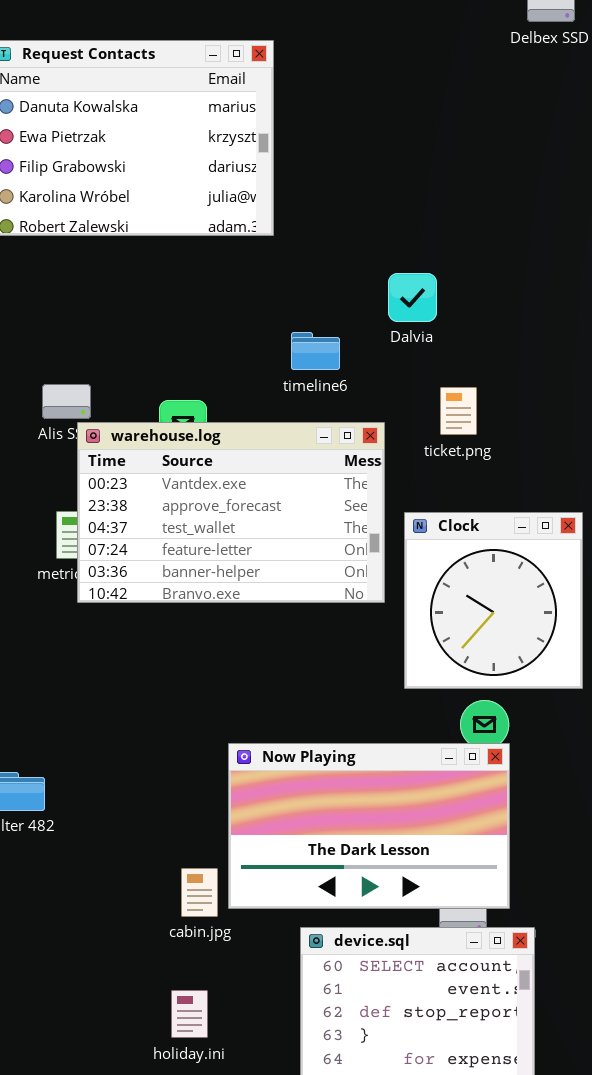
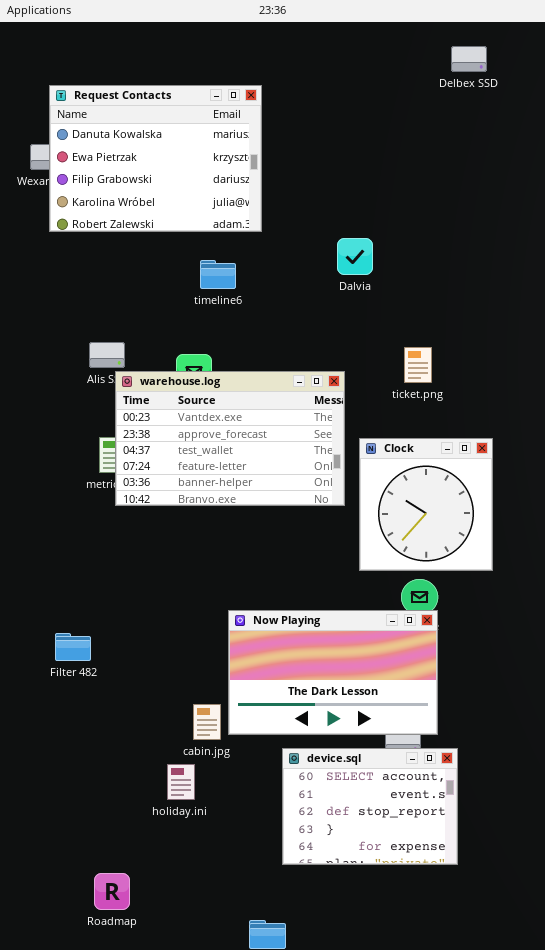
Dalvia: [388,273,437,322] -> [337,238,373,275], moved
timeline6: [291,332,340,370] -> [200,260,236,289], moved
ticket.png: [440,387,477,435] -> [404,347,432,383], moved
holiday.ini: [171,990,208,1038] -> [167,764,195,800], moved

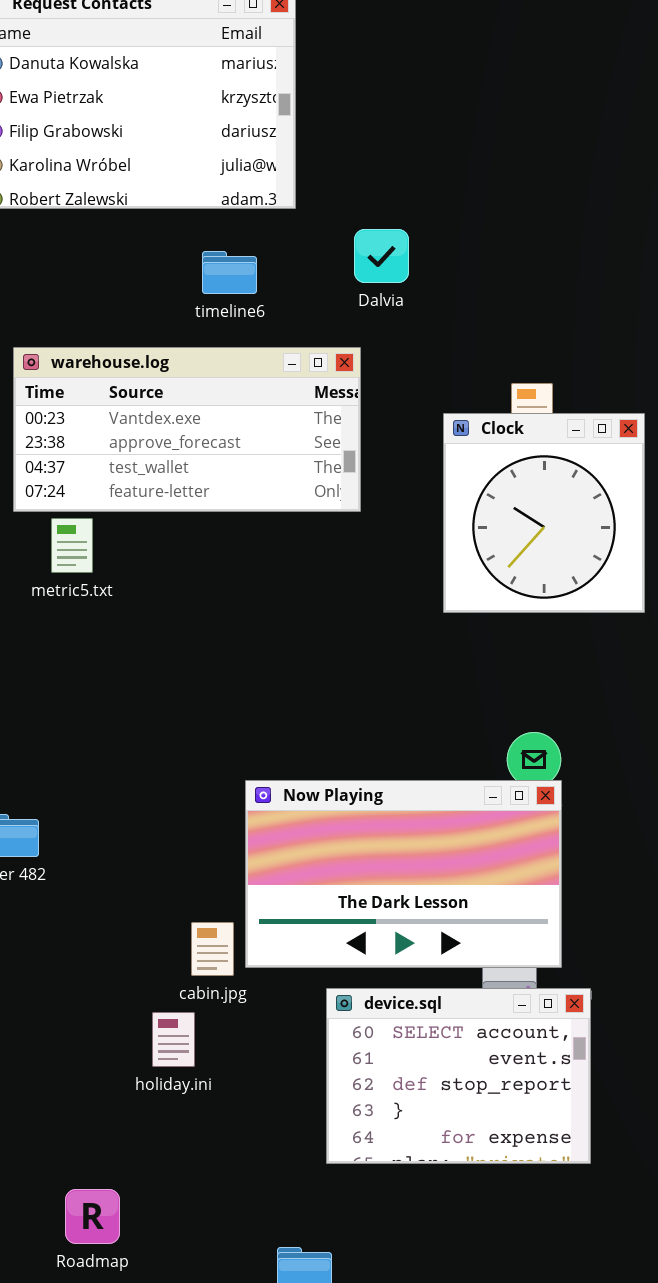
Dalvia: [337,238,373,275] -> [354,229,409,283], moved
warehouse.log: [115,371,345,506] -> [13,347,361,512], moved, resized
Clock: [359,438,493,571] -> [443,413,645,613], moved
Roadmap: [94,873,130,910] -> [65,1189,120,1244], moved

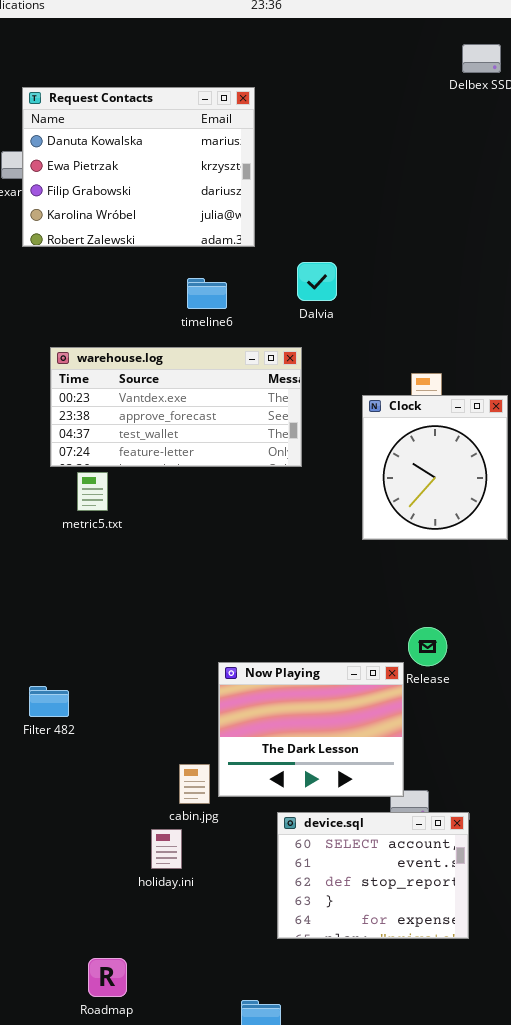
Now Playing: [245,780,562,968] -> [218,662,404,797], resized

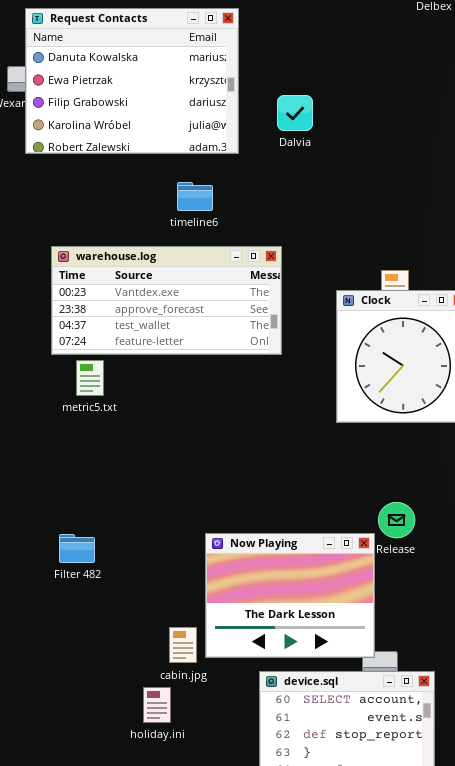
Dalvia: [297,262,337,301] -> [277,95,313,131], moved
Filter 482: [29,686,69,717] -> [59,534,95,563], moved

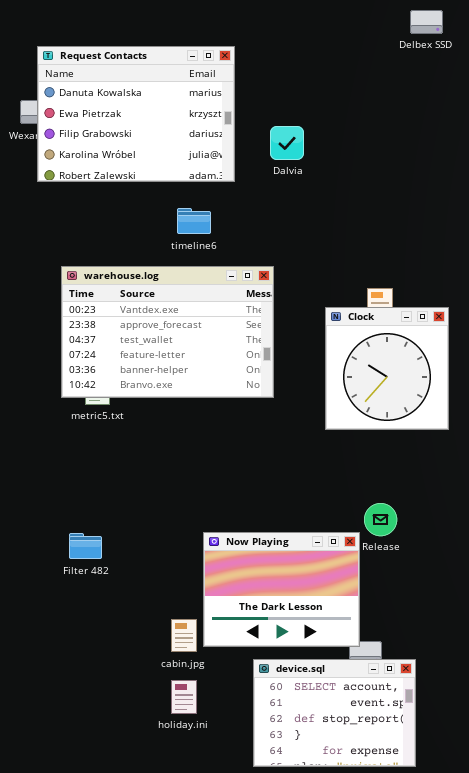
warehouse.log: [51,246,282,355] -> [61,266,274,398], resized
holiday.ini: [143,687,171,723] -> [171,680,197,714], moved

